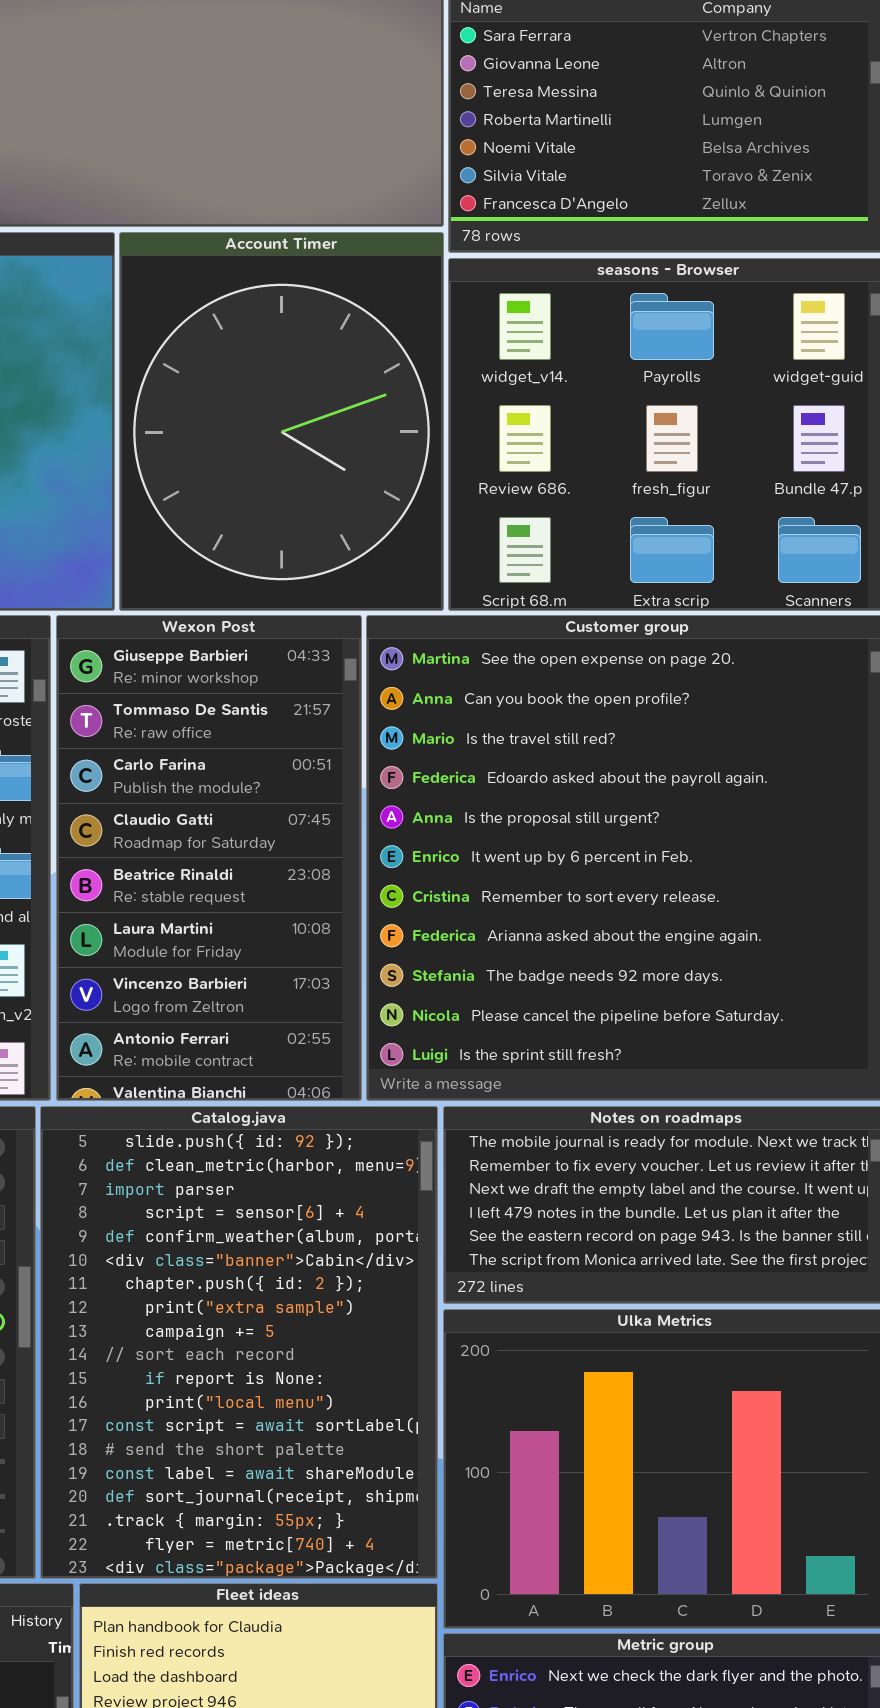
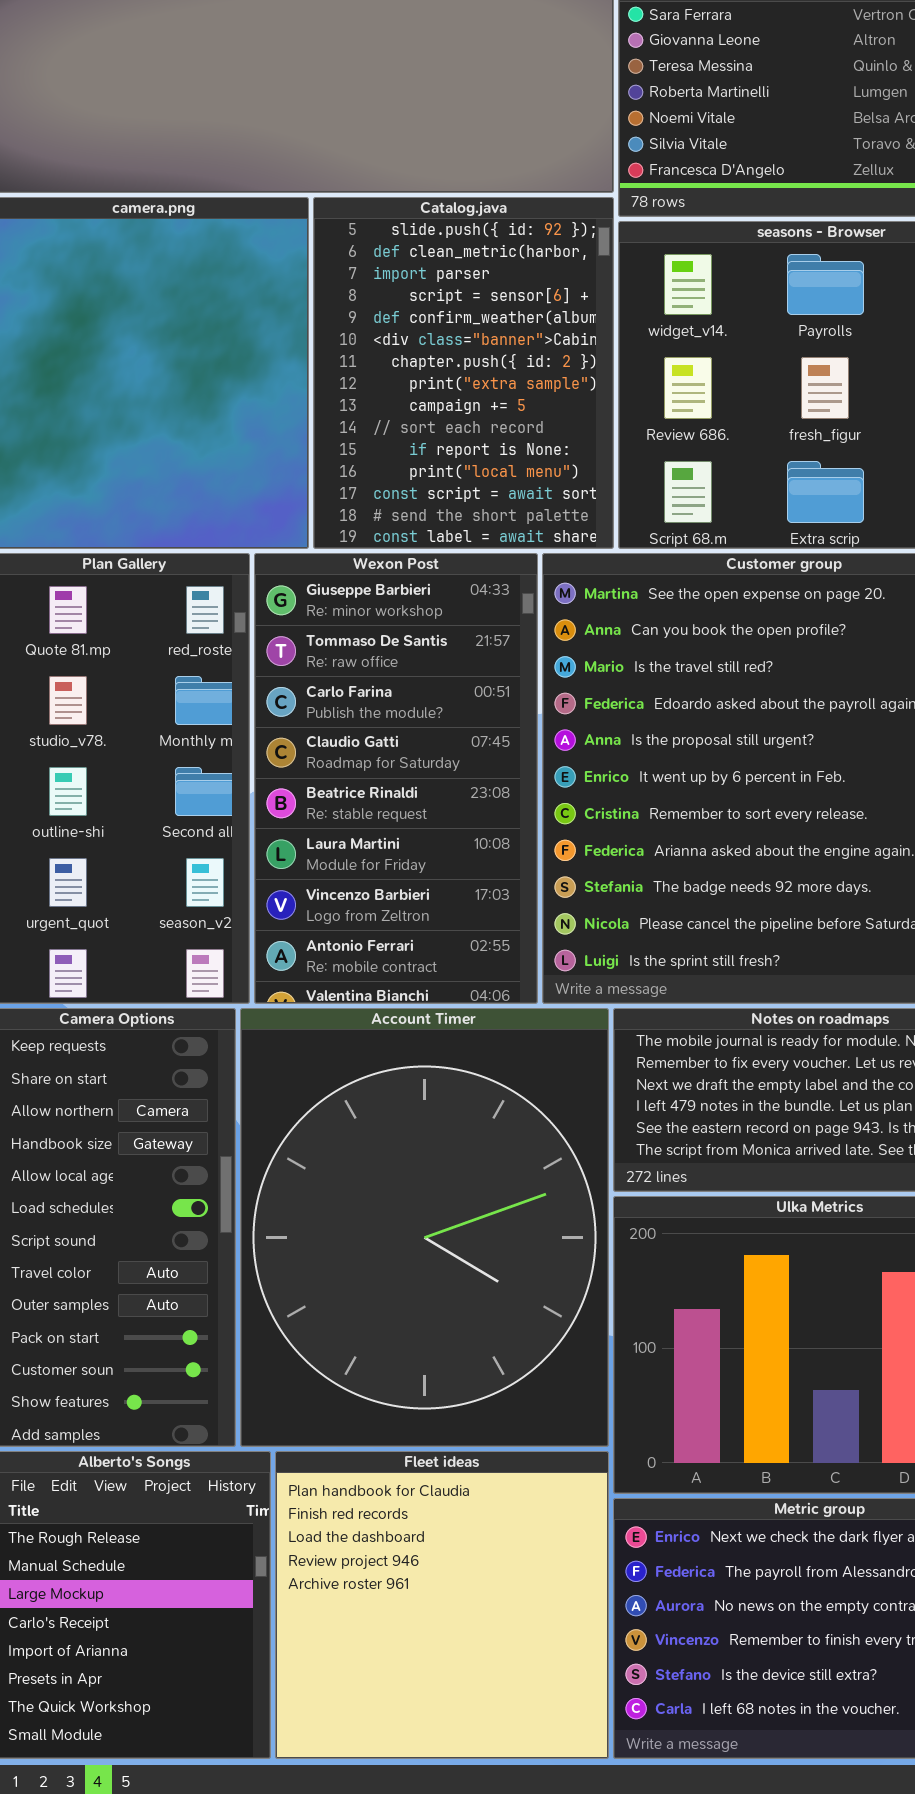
Account Timer: [119,232,444,611] -> [240,1008,609,1447], moved, resized
Catalog.java: [40,1106,438,1579] -> [313,197,614,549], moved, resized

